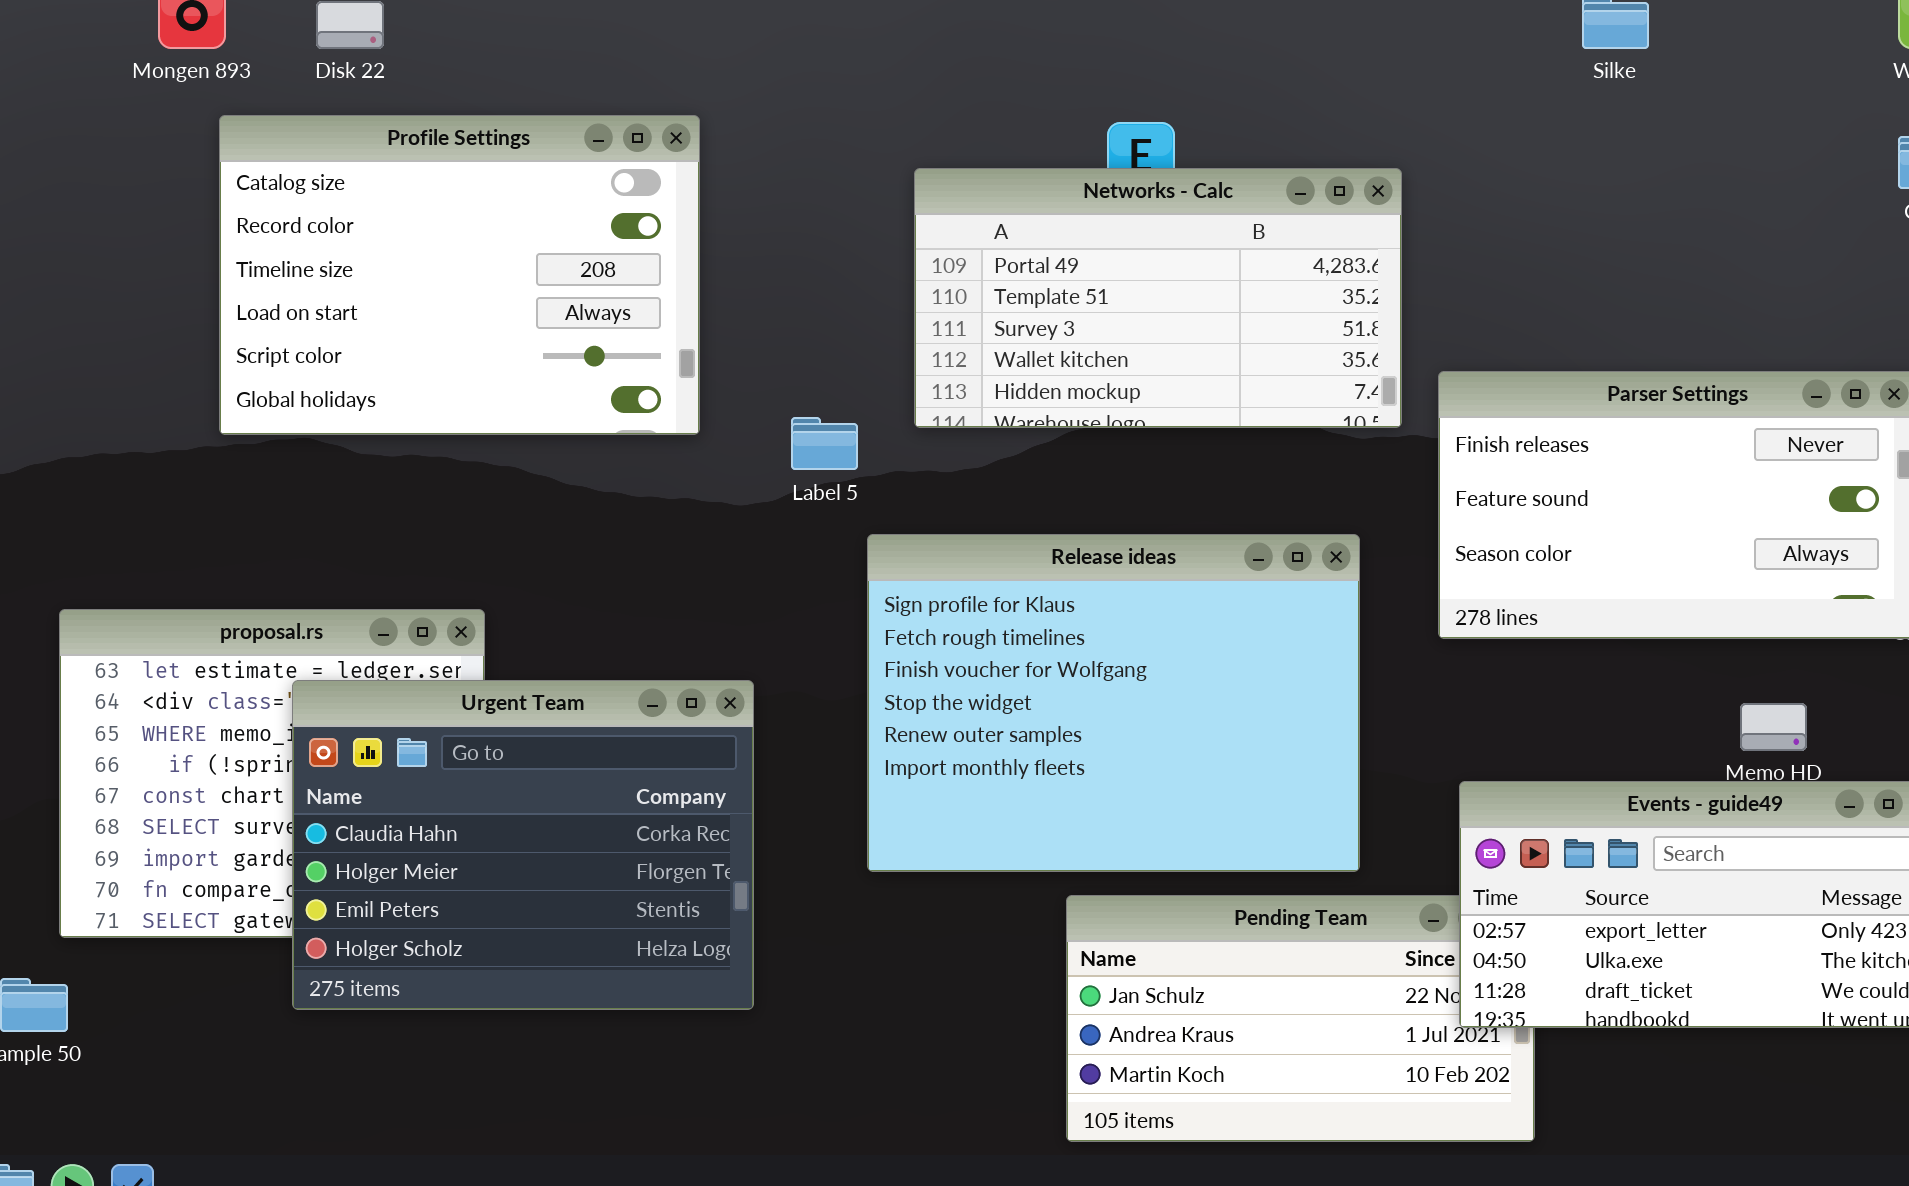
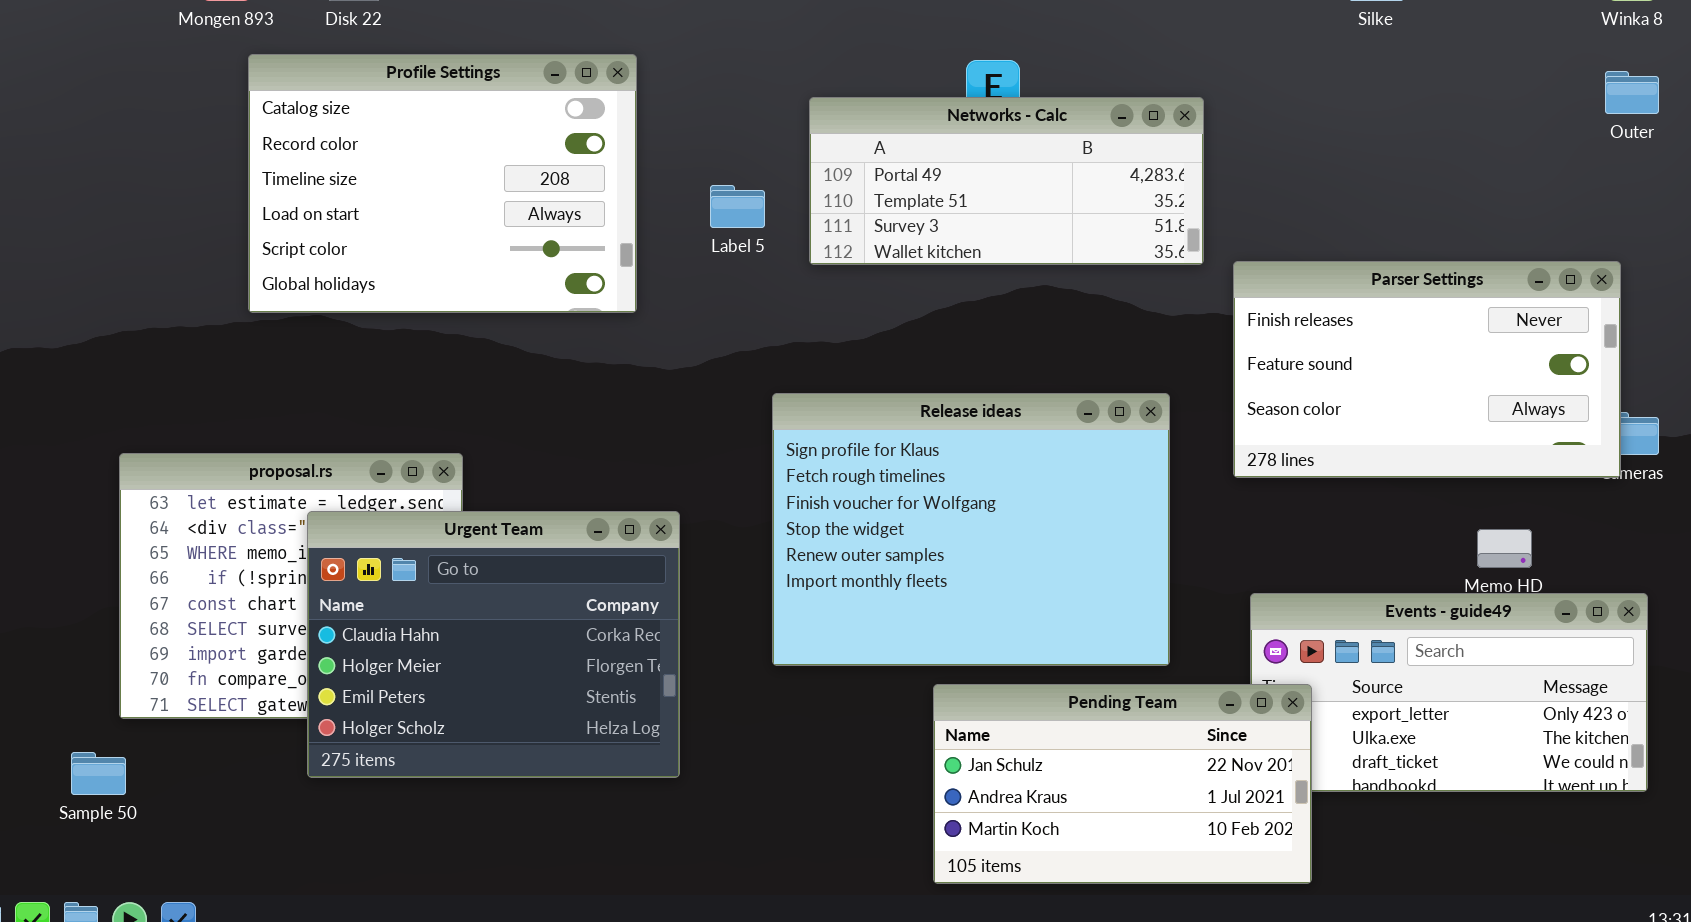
Networks - Calc: [914,168,1402,428] -> [809,97,1204,265], resized
Label 5: [791,417,858,470] -> [710,185,765,228], moved
Pending Team: [1066,895,1535,1142] -> [933,684,1312,884], raised

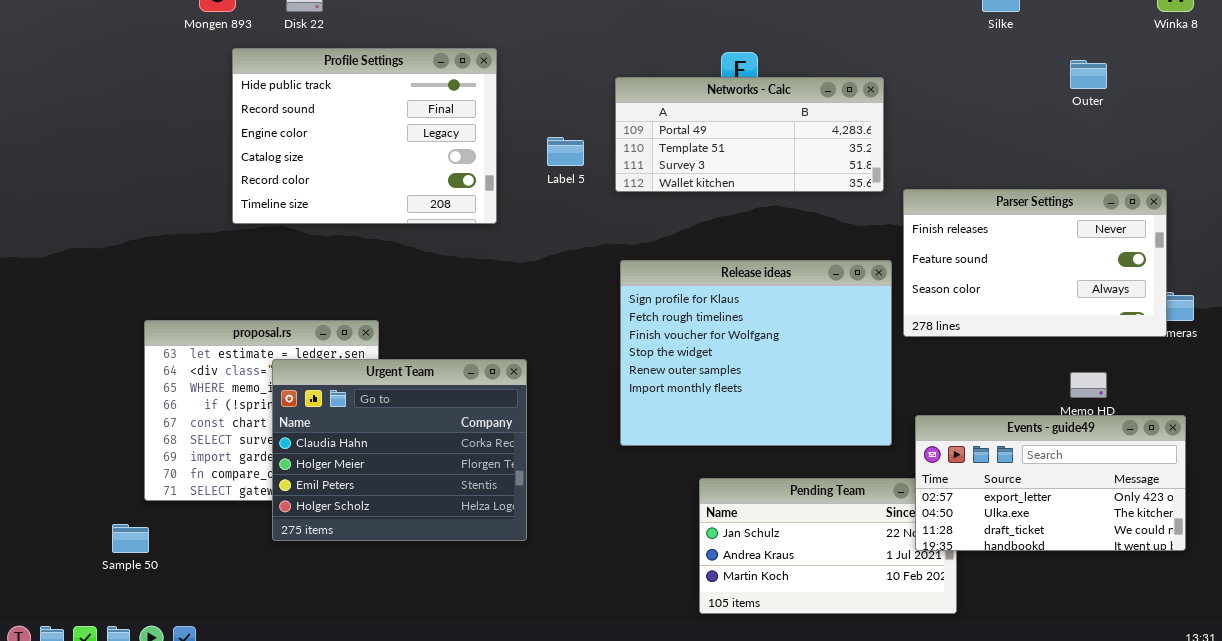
Profile Settings: [248,54,637,313] -> [232,48,497,224], scrolled up 3 rows
Outer: [1605,71,1659,114] -> [1070,60,1107,89], moved
Release ideas: [772,393,1170,666] -> [620,260,892,446], moved
Events - guide49: [1250,593,1648,792] -> [915,415,1186,551], raised

